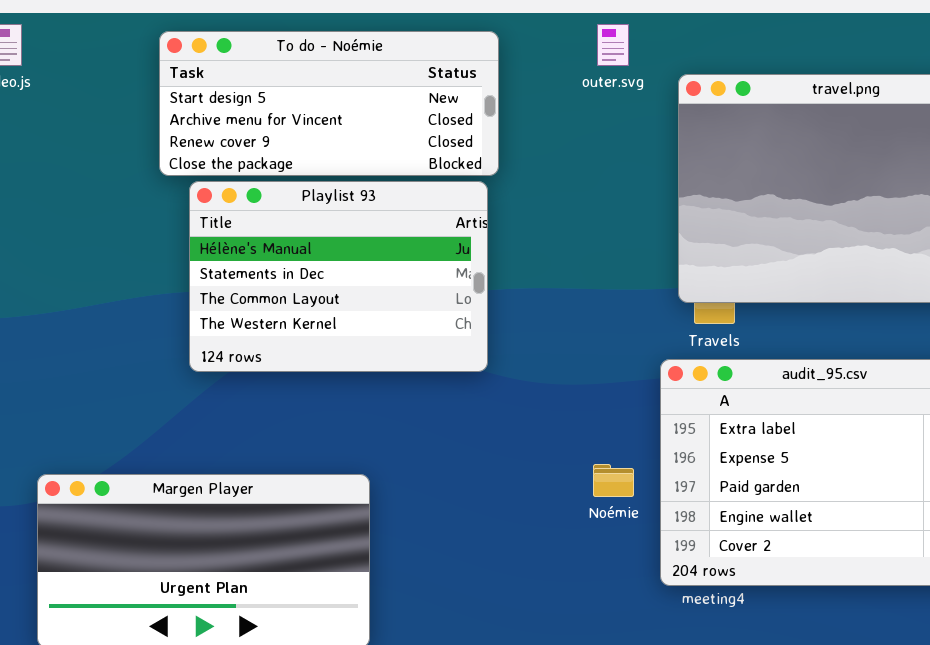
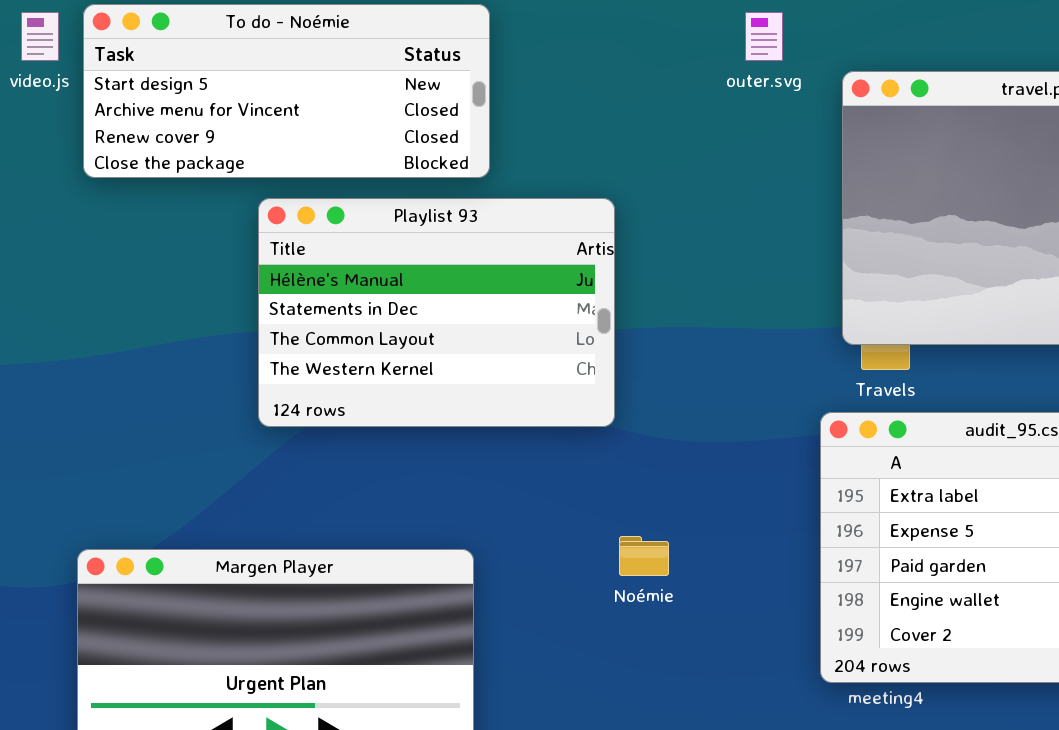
To do - Noémie: [159,31,499,176] -> [83,4,490,178], moved
Noémie: [593,464,634,497] -> [619,536,669,576], moved

